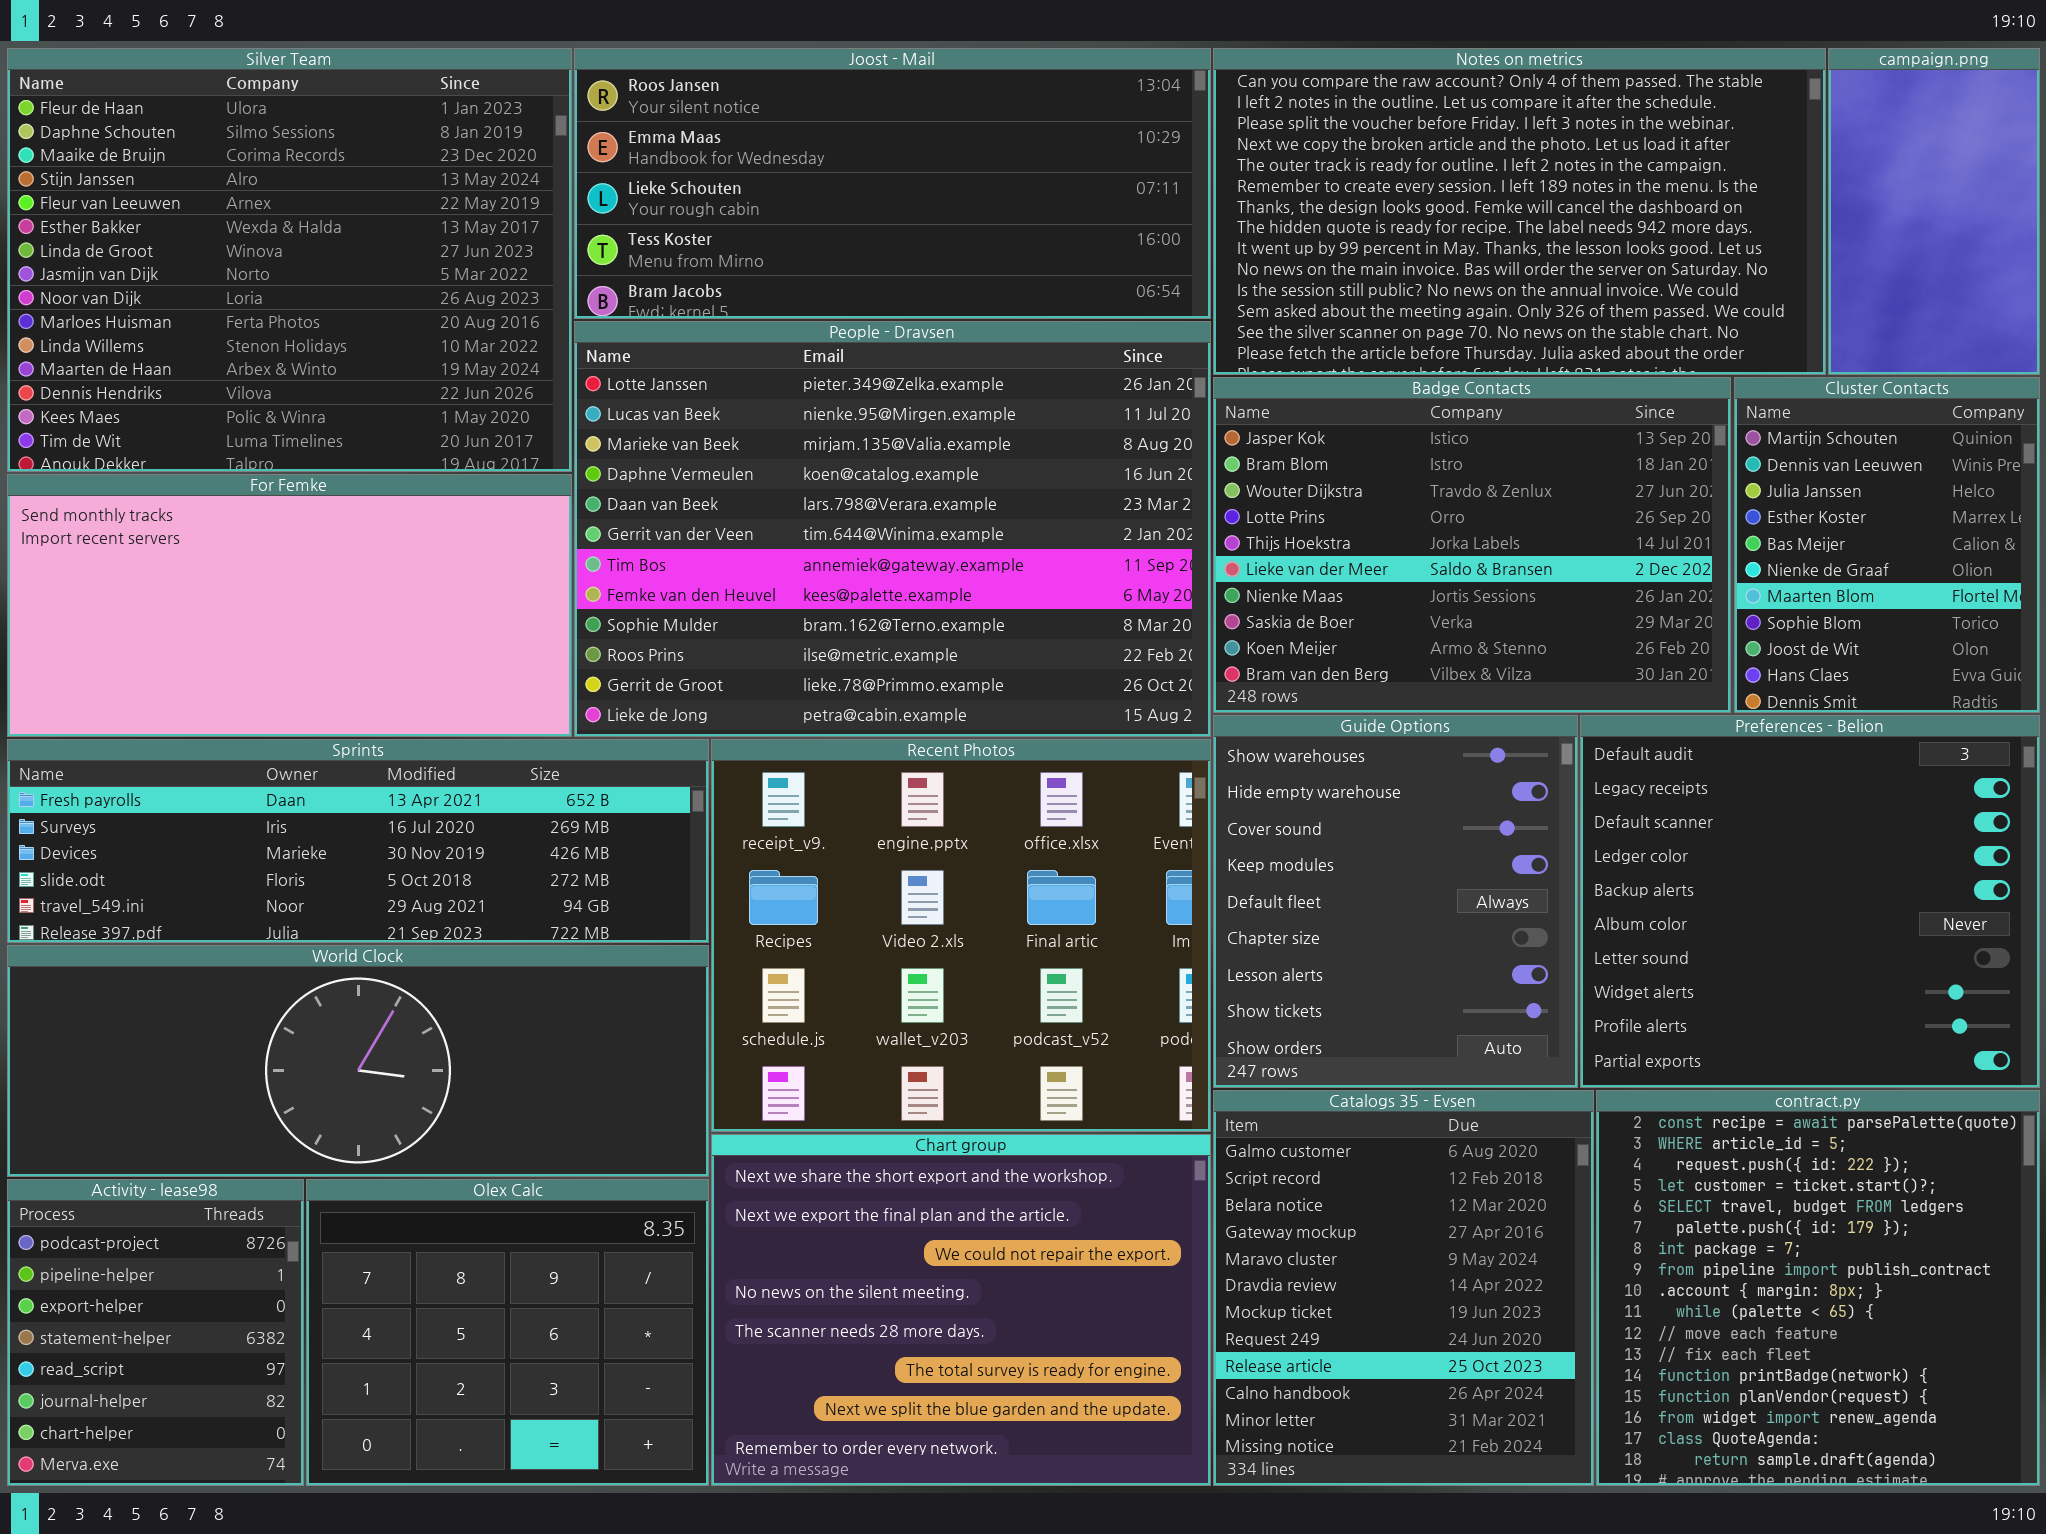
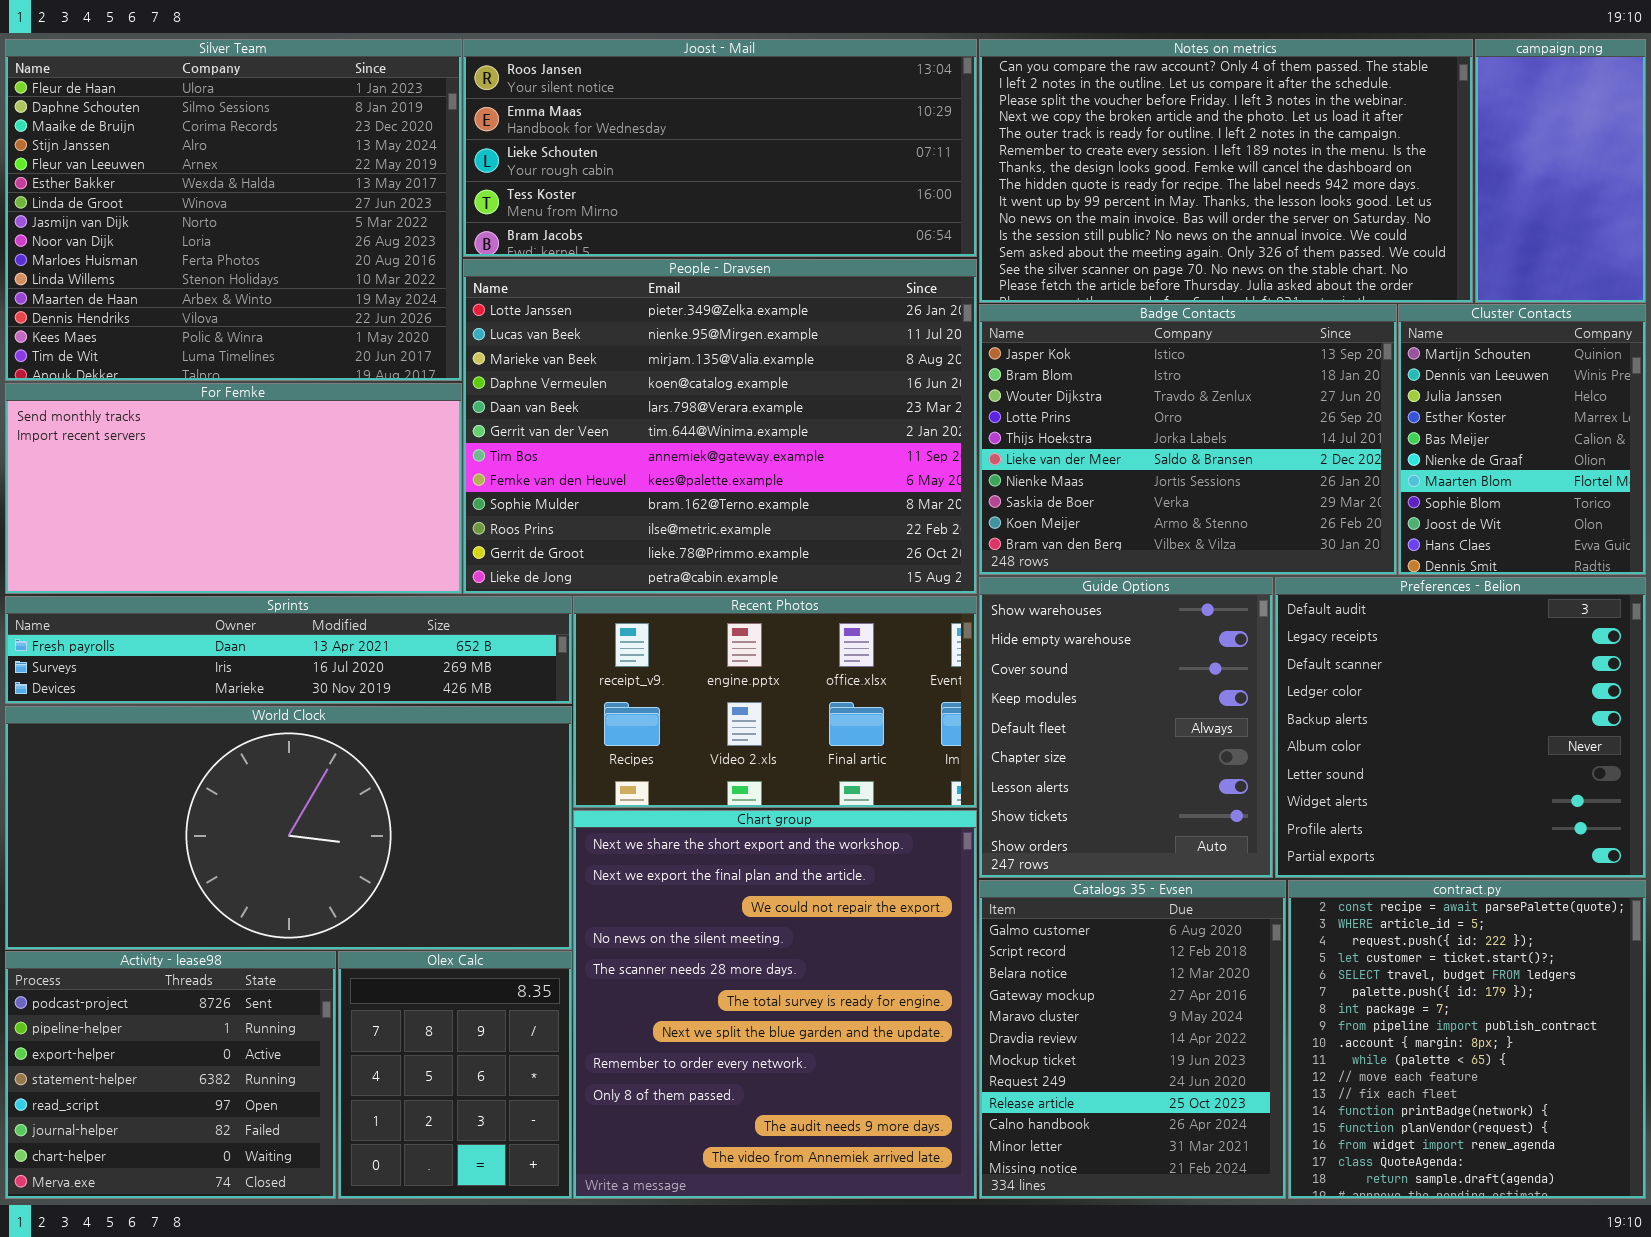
Sprints: [7,739,709,943] -> [5,596,572,704], resized
Recent Photos: [711,739,1211,1132] -> [573,596,977,808], resized
World Clock: [7,945,709,1177] -> [5,706,572,950], resized
Chart group: [711,1134,1211,1486] -> [573,810,977,1199], resized
Activity - lease98: [7,1179,304,1486] -> [5,951,336,1199], resized
Olex Calc: [306,1179,709,1486] -> [338,951,572,1199], resized

